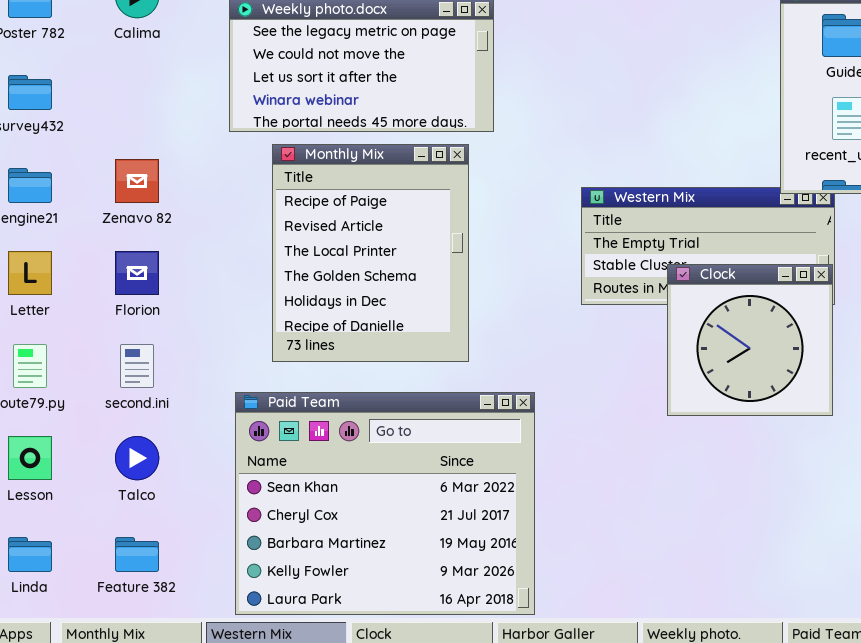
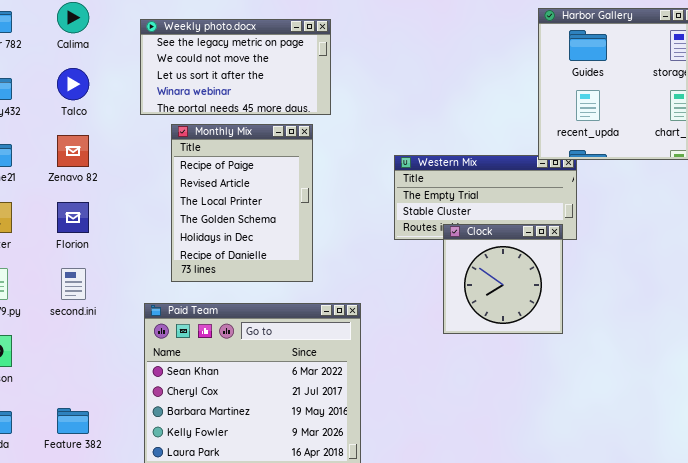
Clock: [667,264,833,416] -> [443,224,563,334], moved
Talco: [115,436,159,480] -> [57,68,89,100], moved

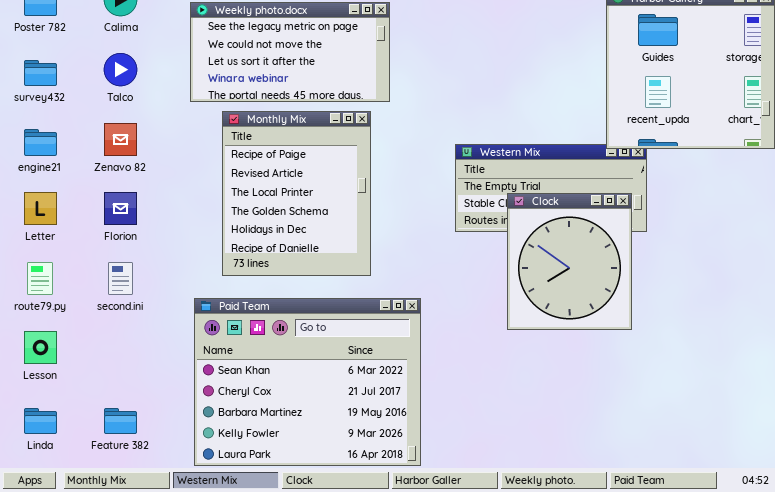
Clock: [443,224,563,334] -> [507,193,632,330], resized

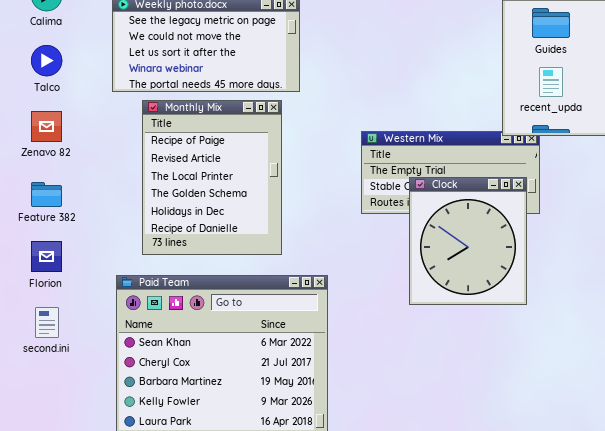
Florion: [104,192,137,225] -> [31,241,62,272], moved
second.ini: [108,262,133,295] -> [35,307,59,338], moved
Feature 382: [104,408,137,434] -> [31,182,62,207], moved

